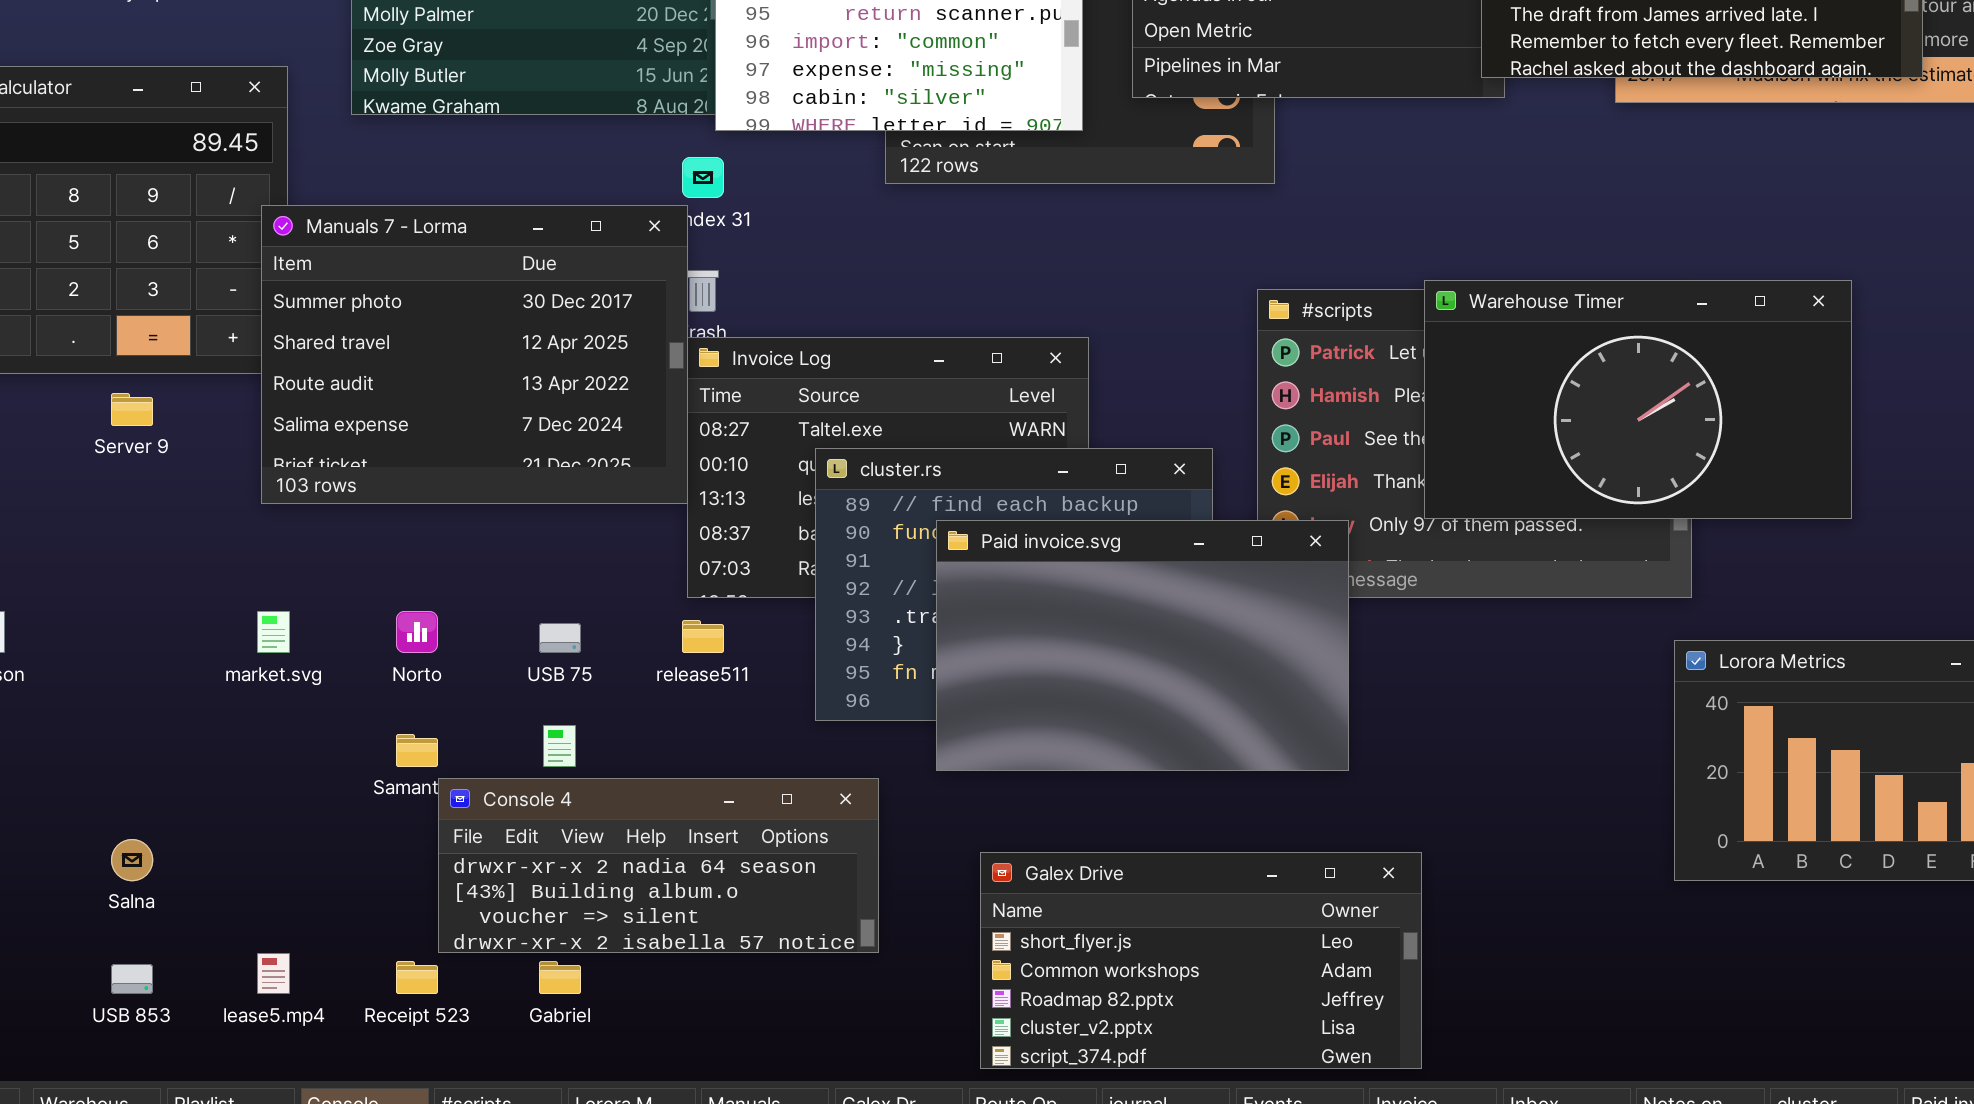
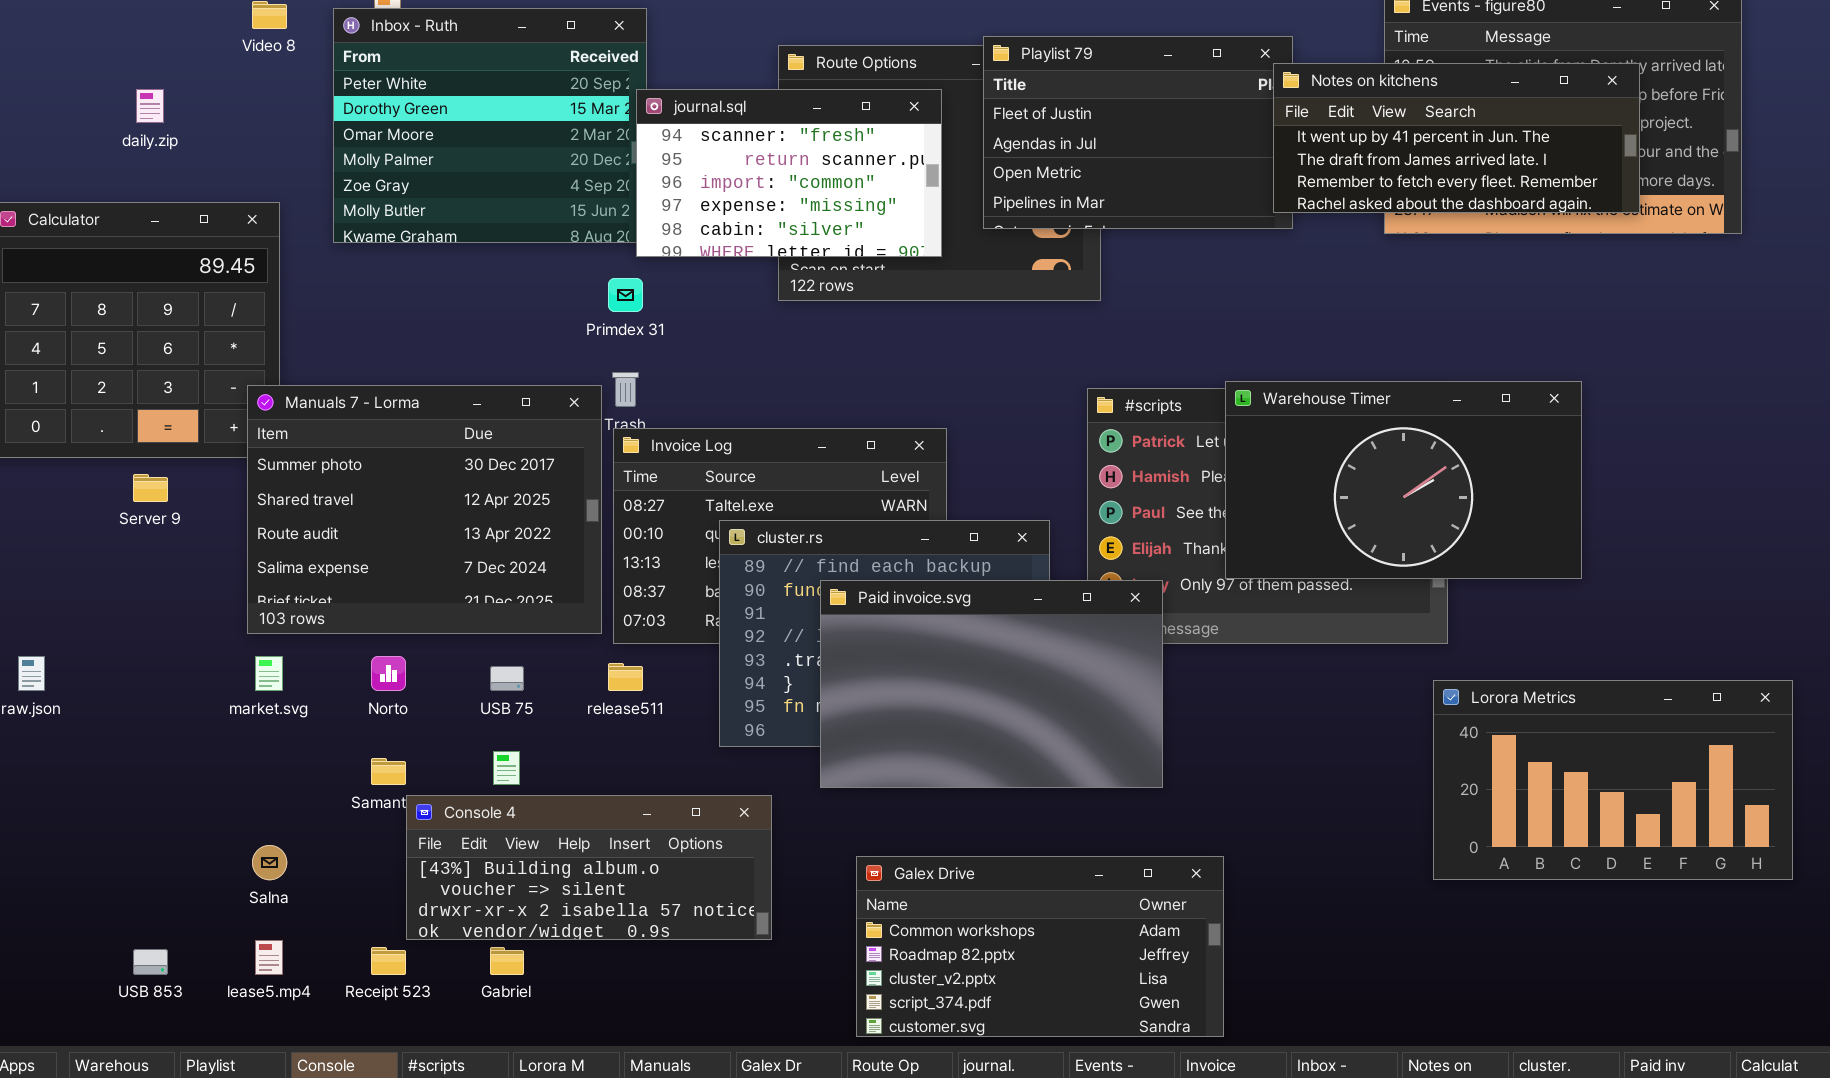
Manuals 7 - Lorma: [261,205,688,504] -> [247,385,602,634], moved
Console 4: [438,778,879,953] -> [406,795,772,940], scrolled down 1 row
Salna: [111,839,153,881] -> [252,845,287,880], moved
Galex Drive: [980,852,1422,1069] -> [856,856,1224,1037], scrolled down 1 row

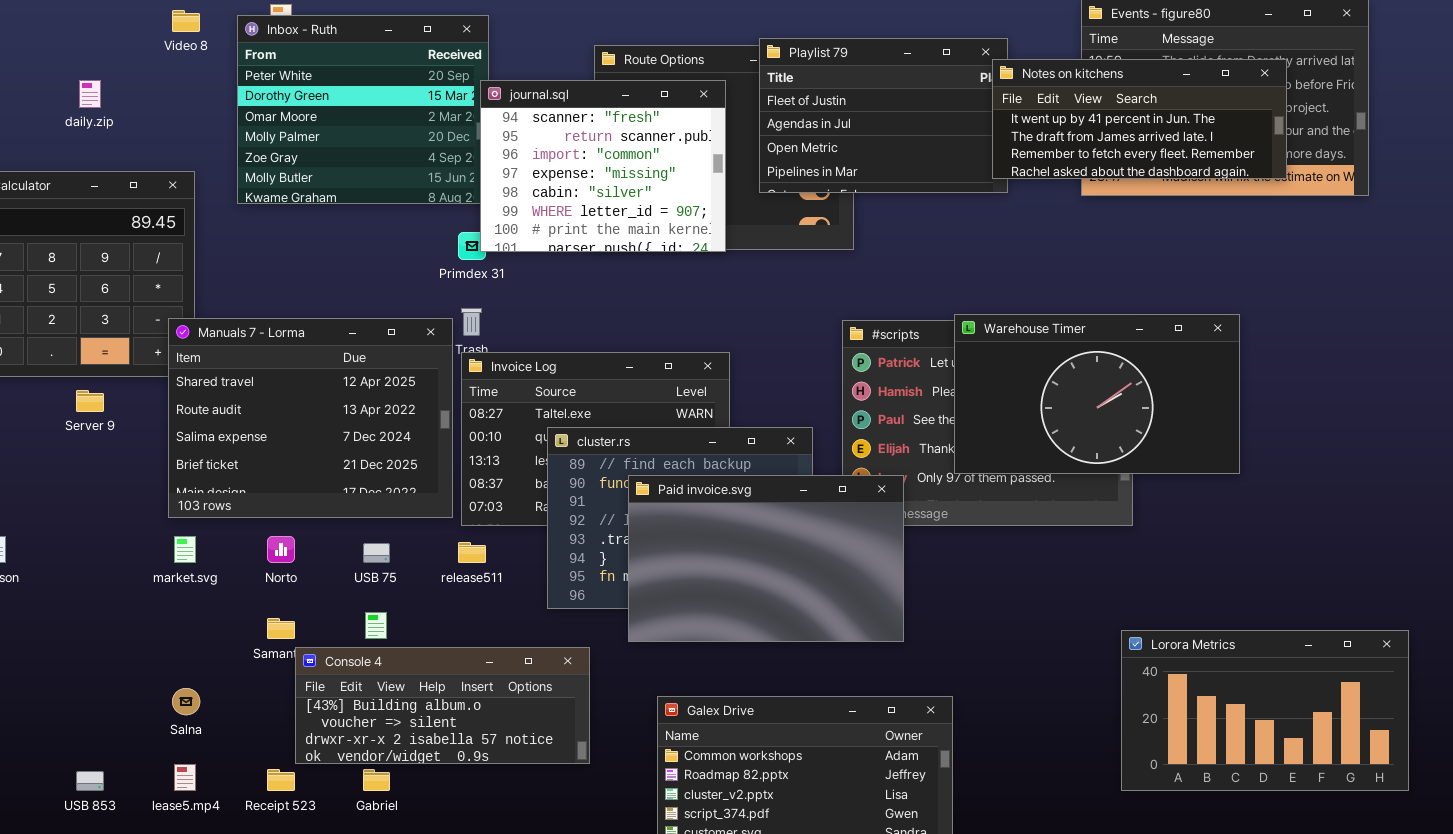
journal.sql: [636,89,942,257] -> [480,80,726,252], resized
Manuals 7 - Lorma: [247,385,602,634] -> [168,318,453,518], scrolled down 1 row
Lorora Metrics: [1433,680,1793,880] -> [1121,630,1409,791], moved

